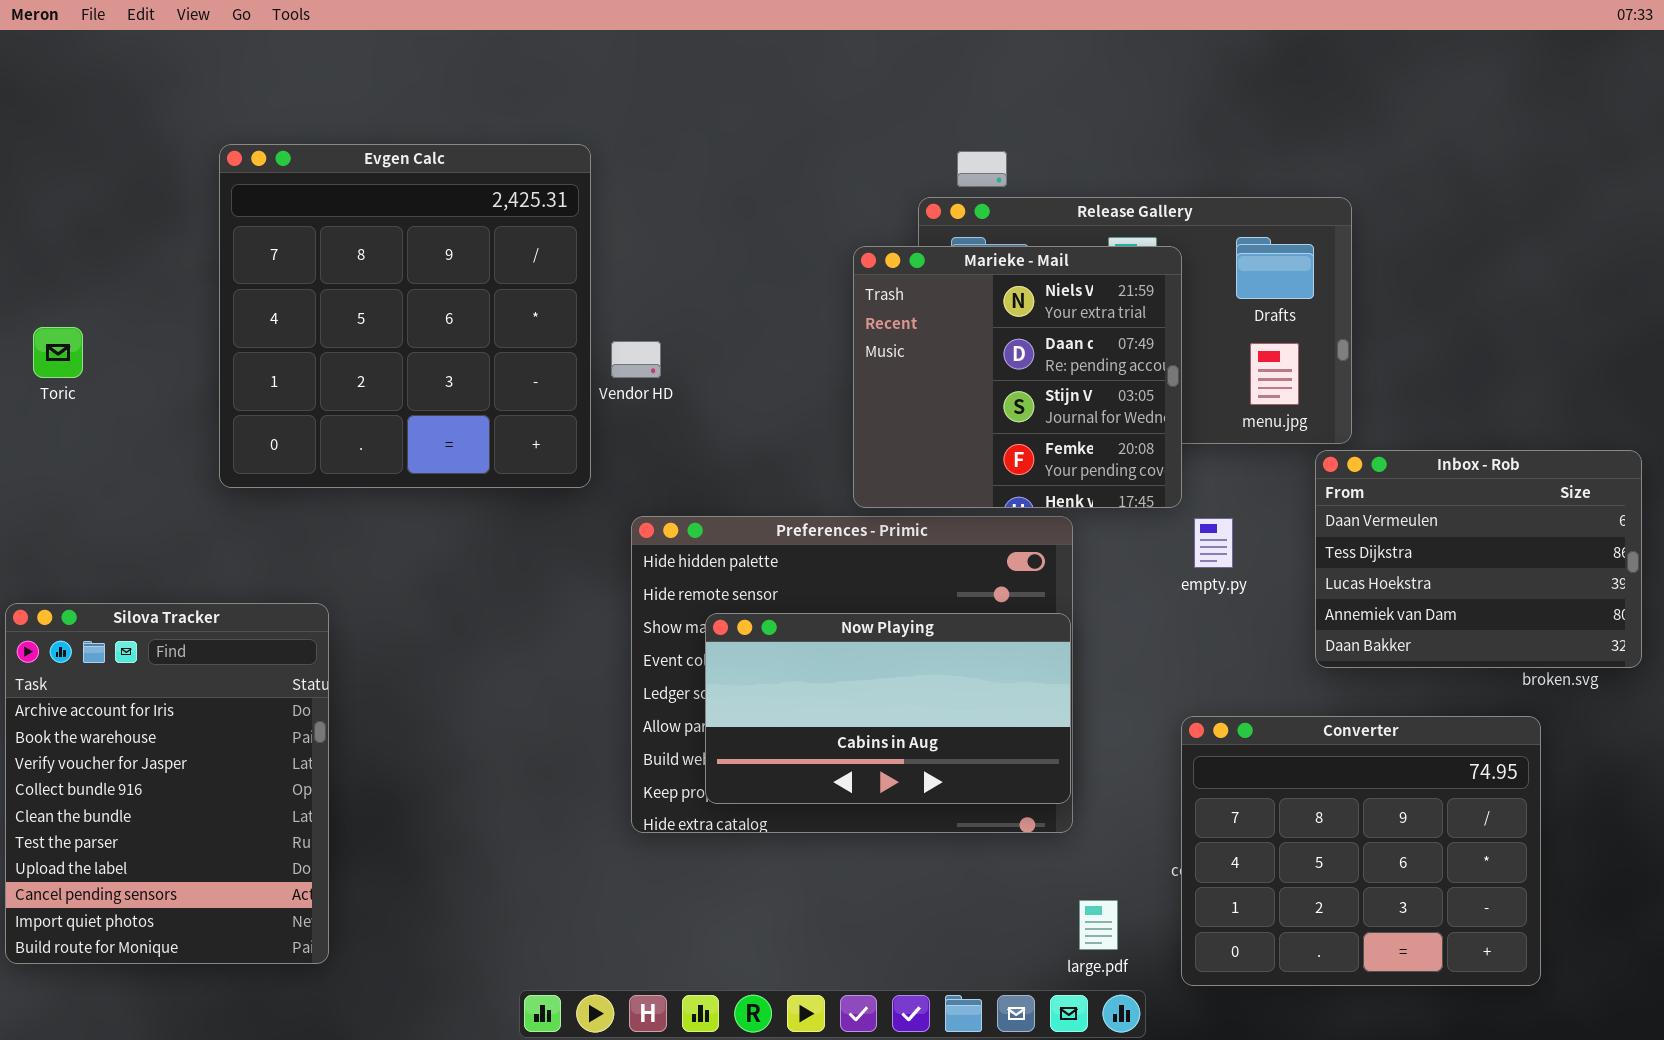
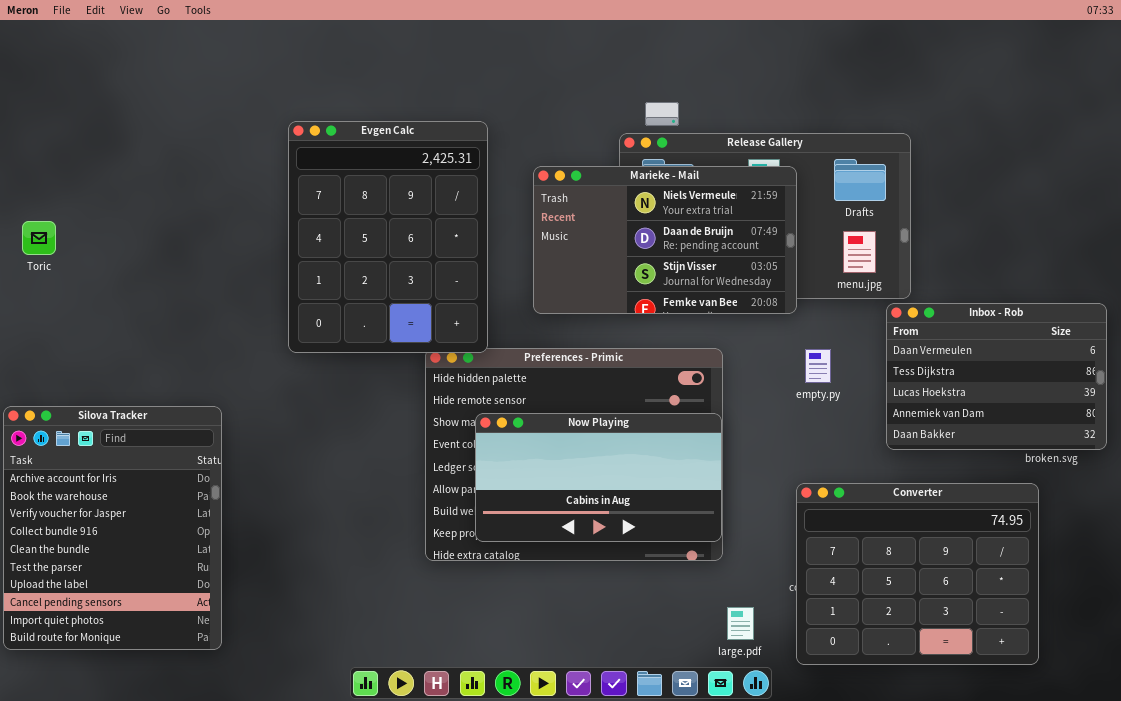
Evgen Calc: [219,144,591,488] -> [288,121,488,353], moved, resized
Marieke - Mail: [853,246,1182,508] -> [533,166,797,314], resized

